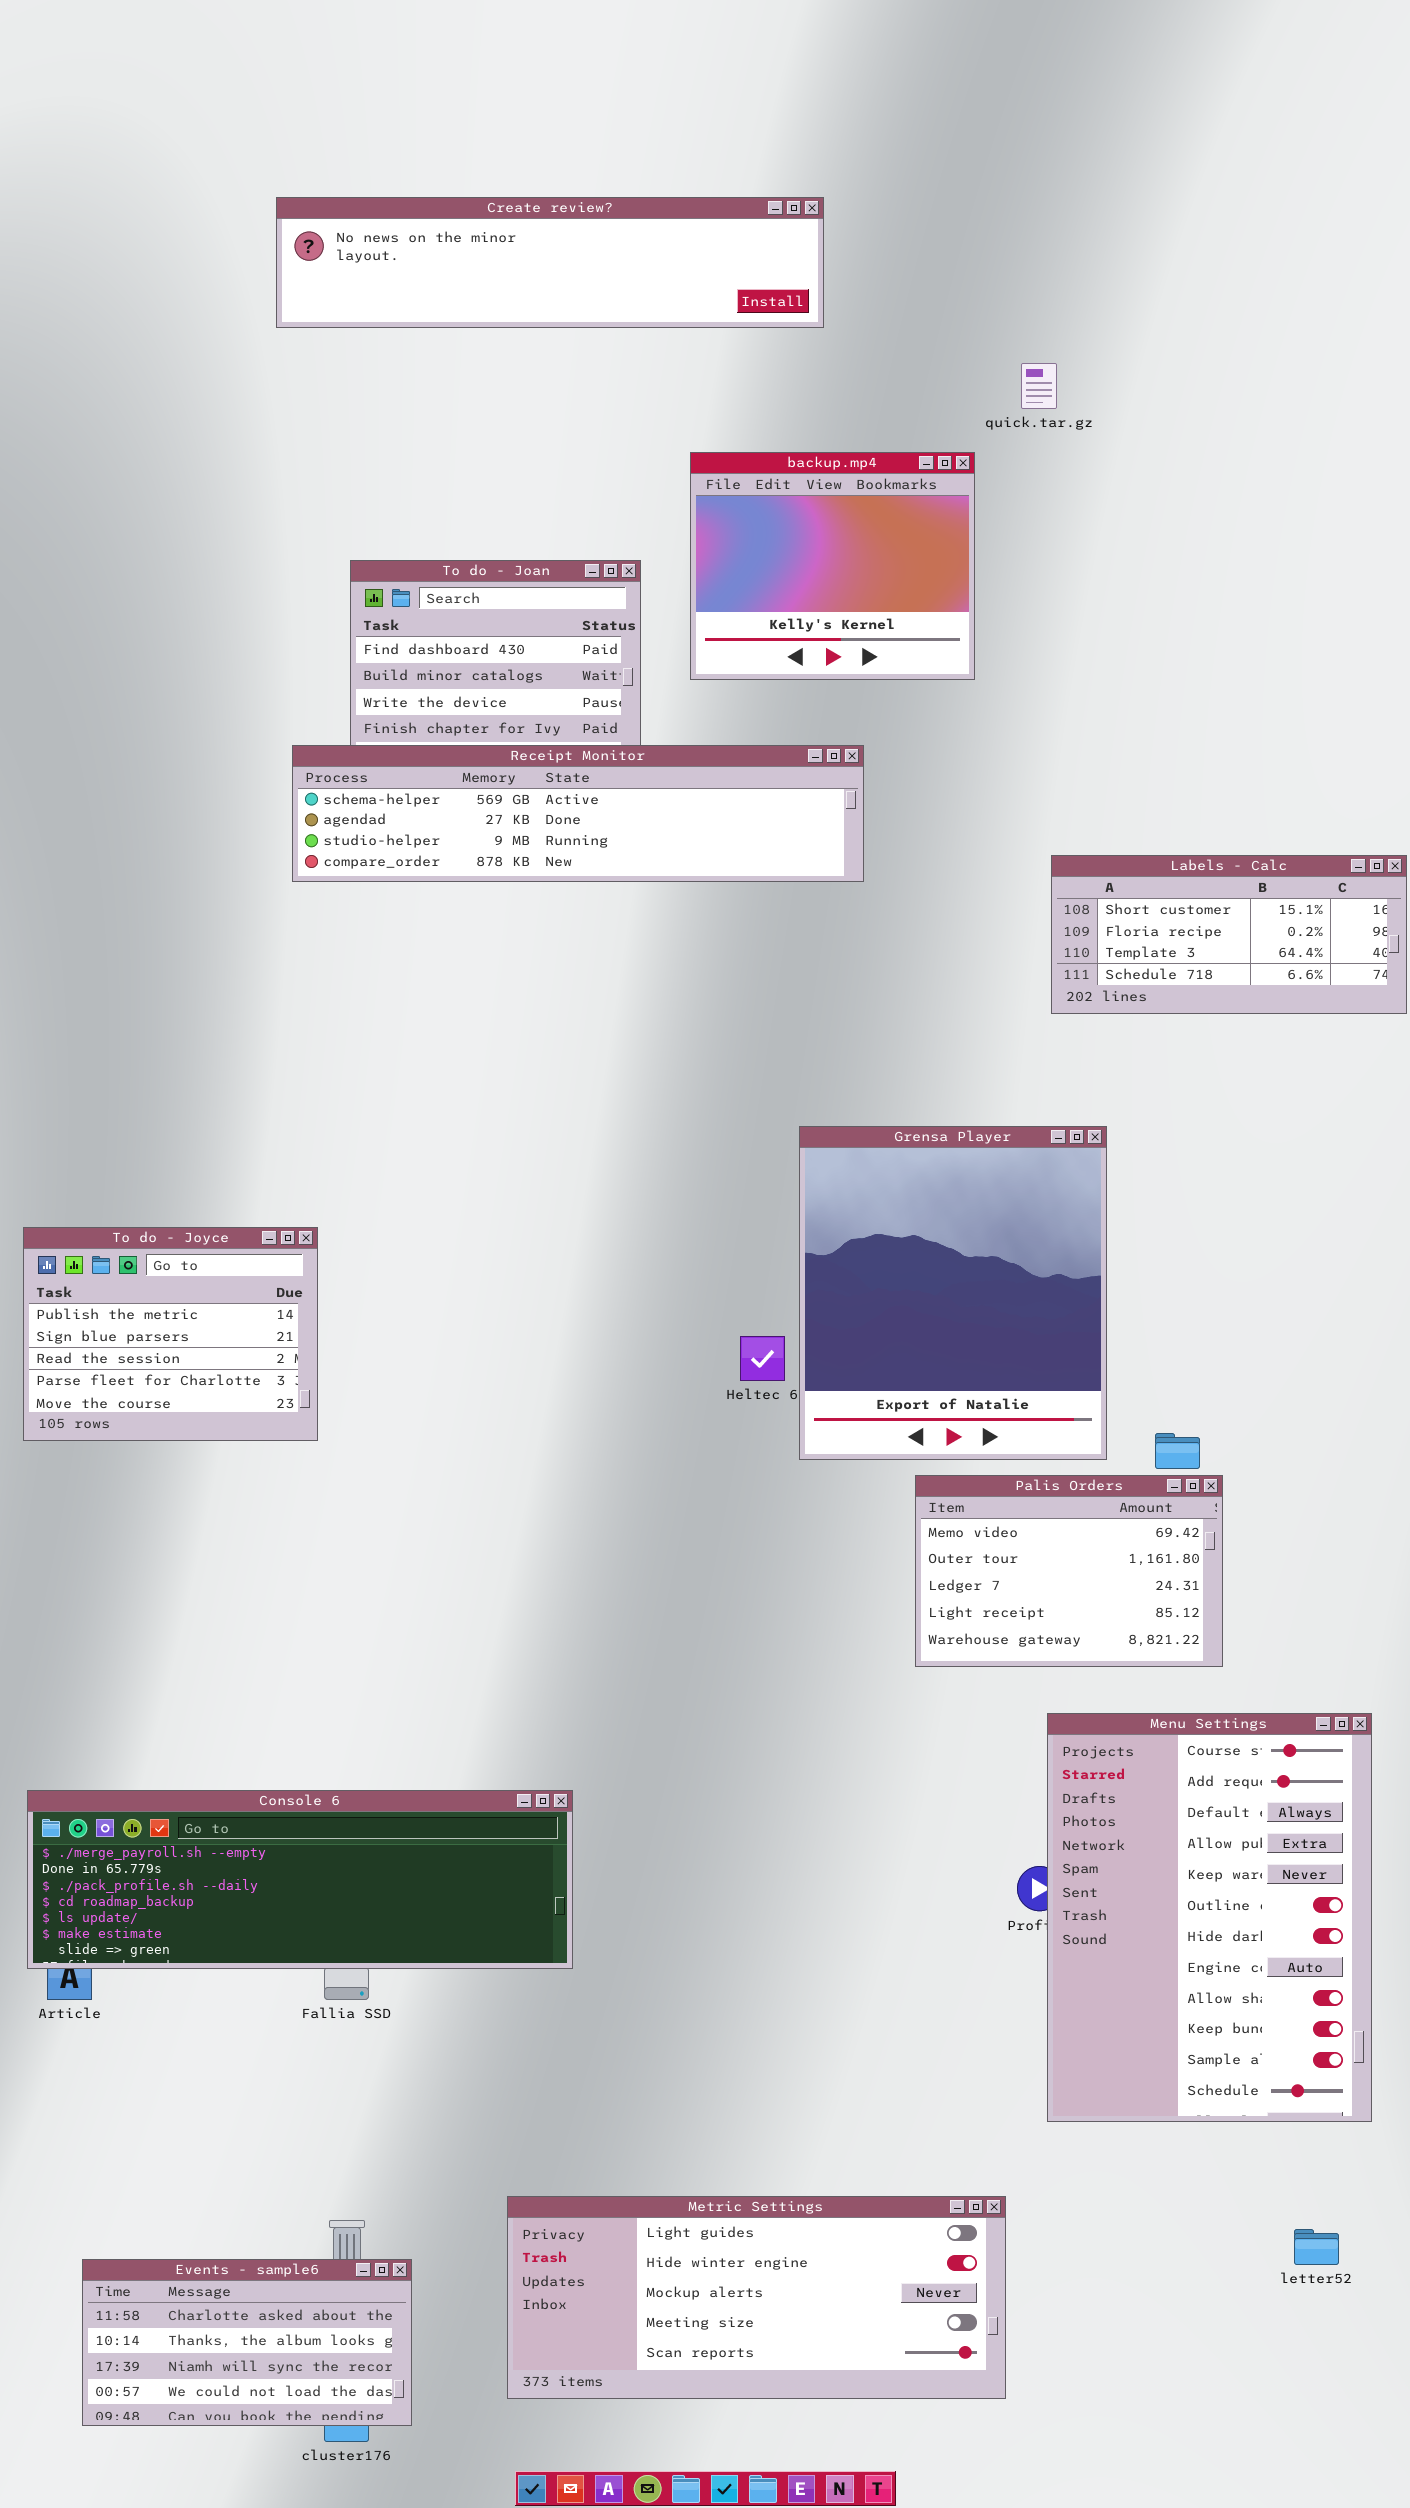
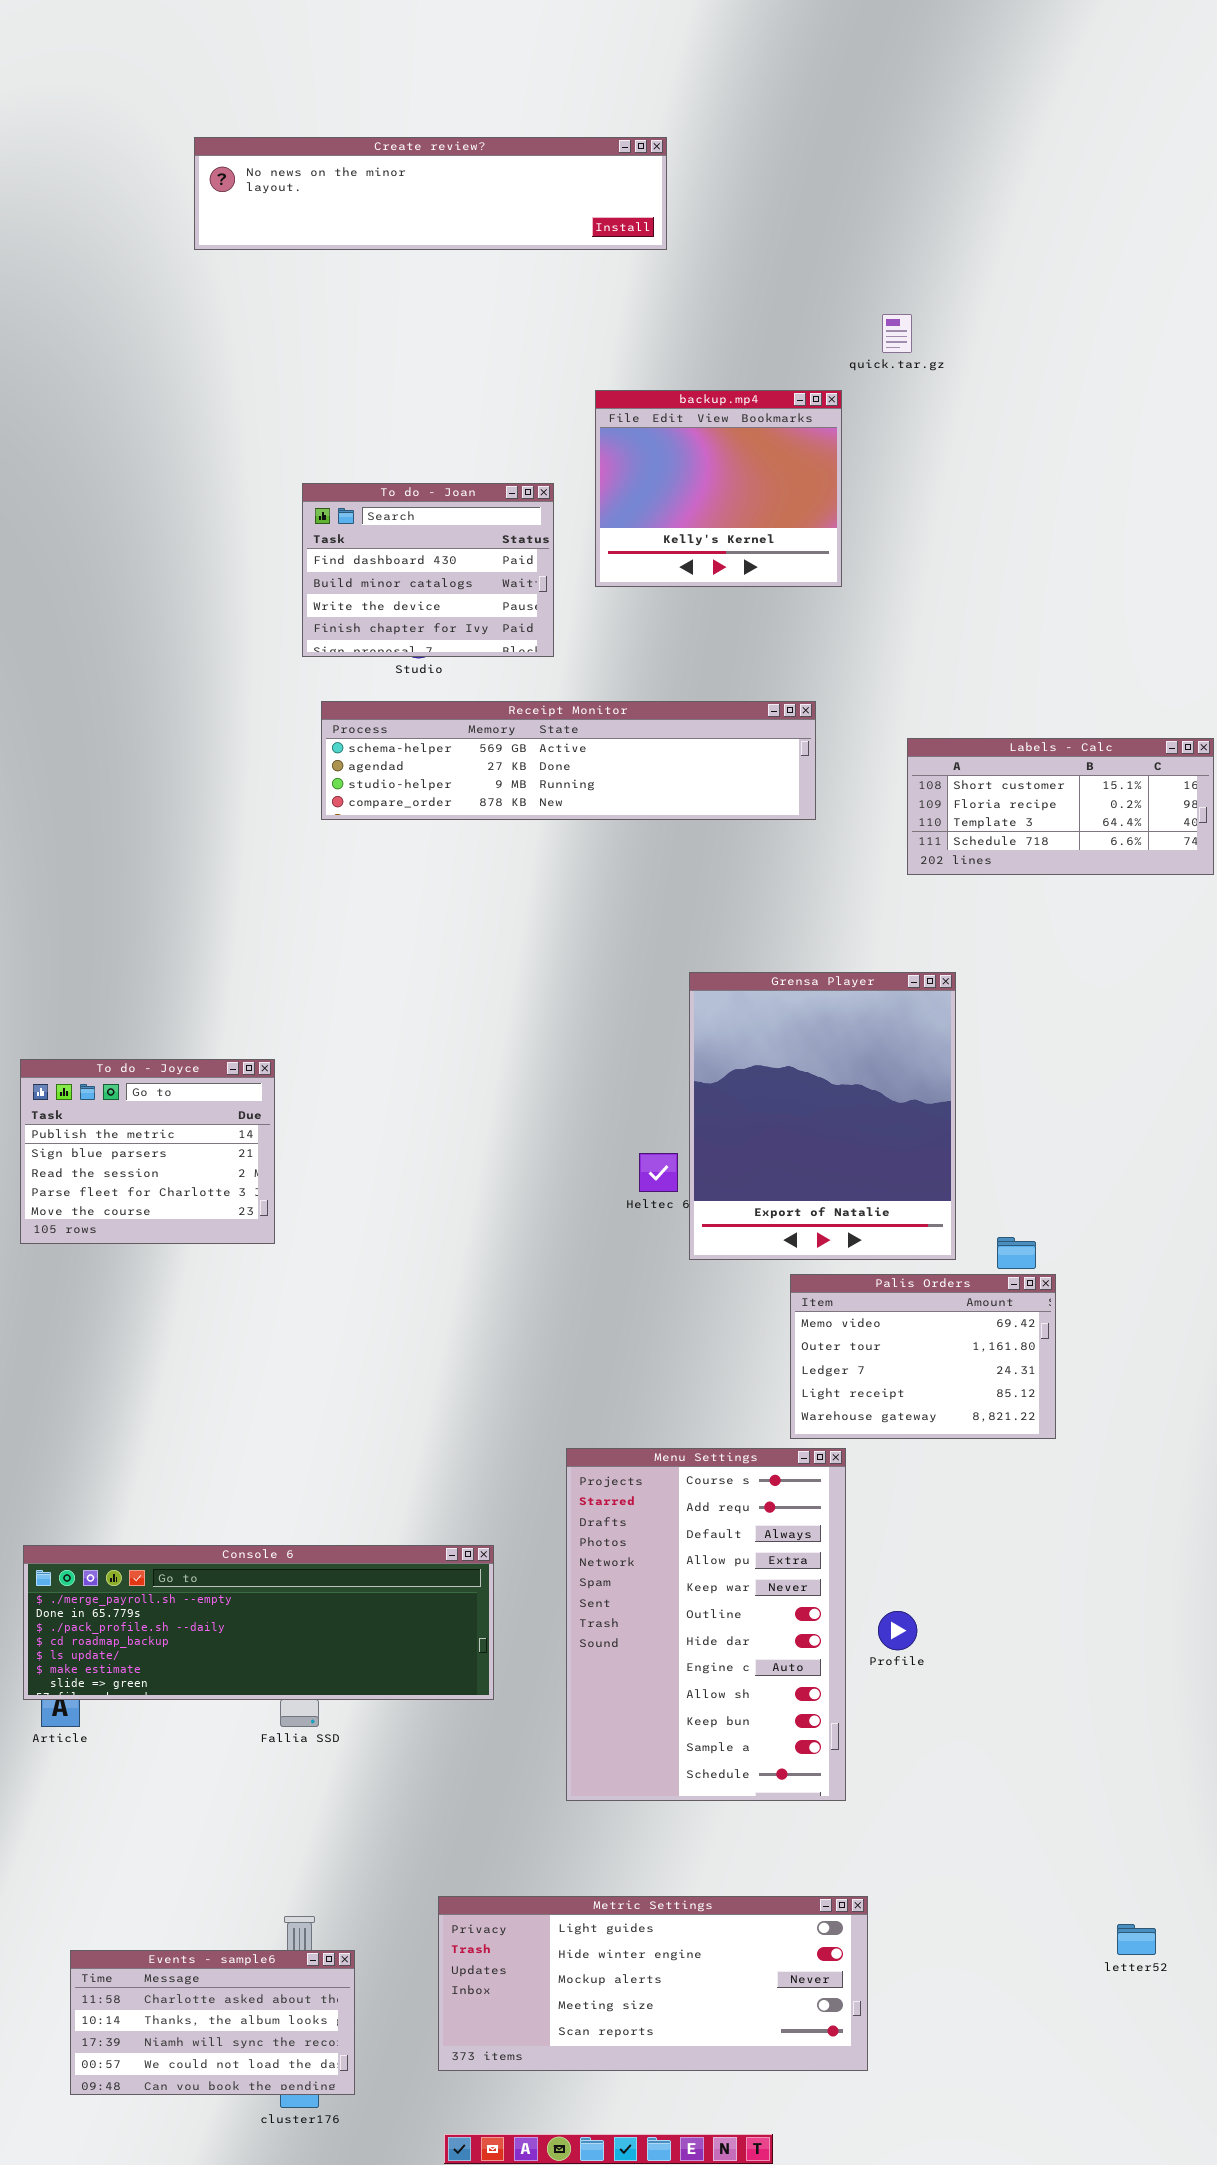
Create review?: [276,197,824,328] -> [194,137,667,250], moved
Receipt Monitor: [292,745,864,882] -> [321,701,816,820], moved
Menu Settings: [1047,1713,1372,2122] -> [566,1448,846,1801], moved

